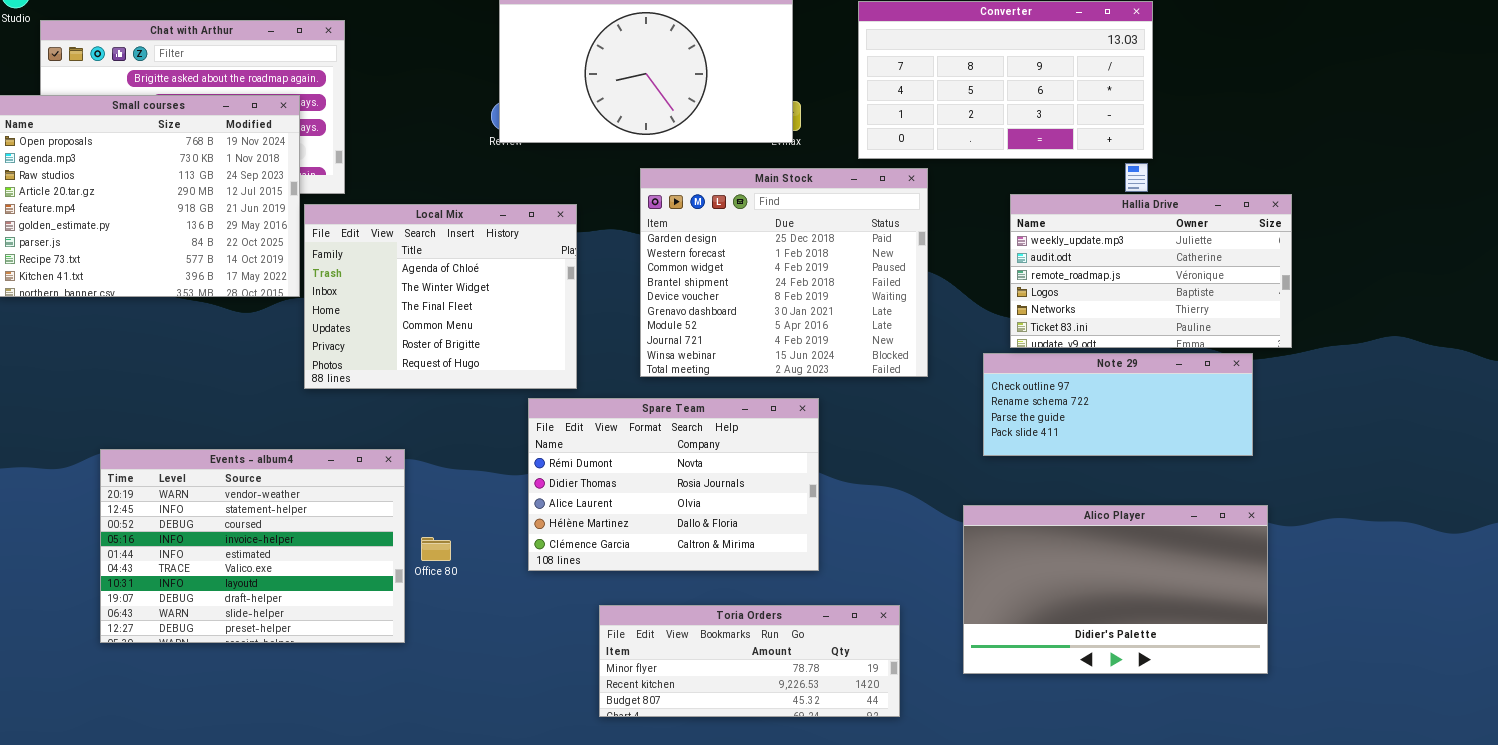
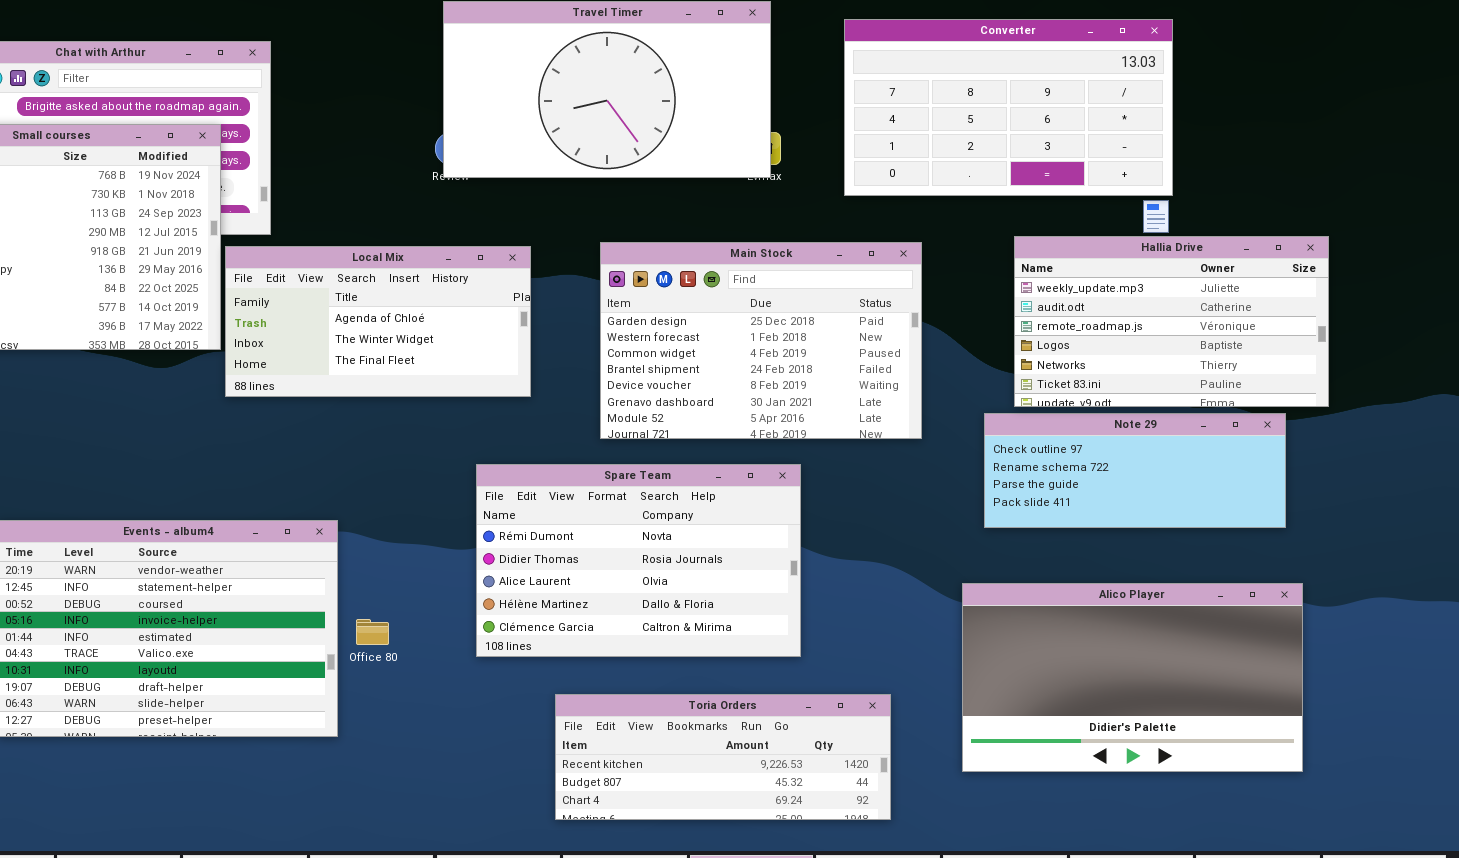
Main Stock: [640,168,928,377] -> [600,242,922,439], resized
Local Mix: [304,204,577,389] -> [225,246,531,397], resized
Toria Orders: [599,605,900,717] -> [555,694,891,820], scrolled down 1 row

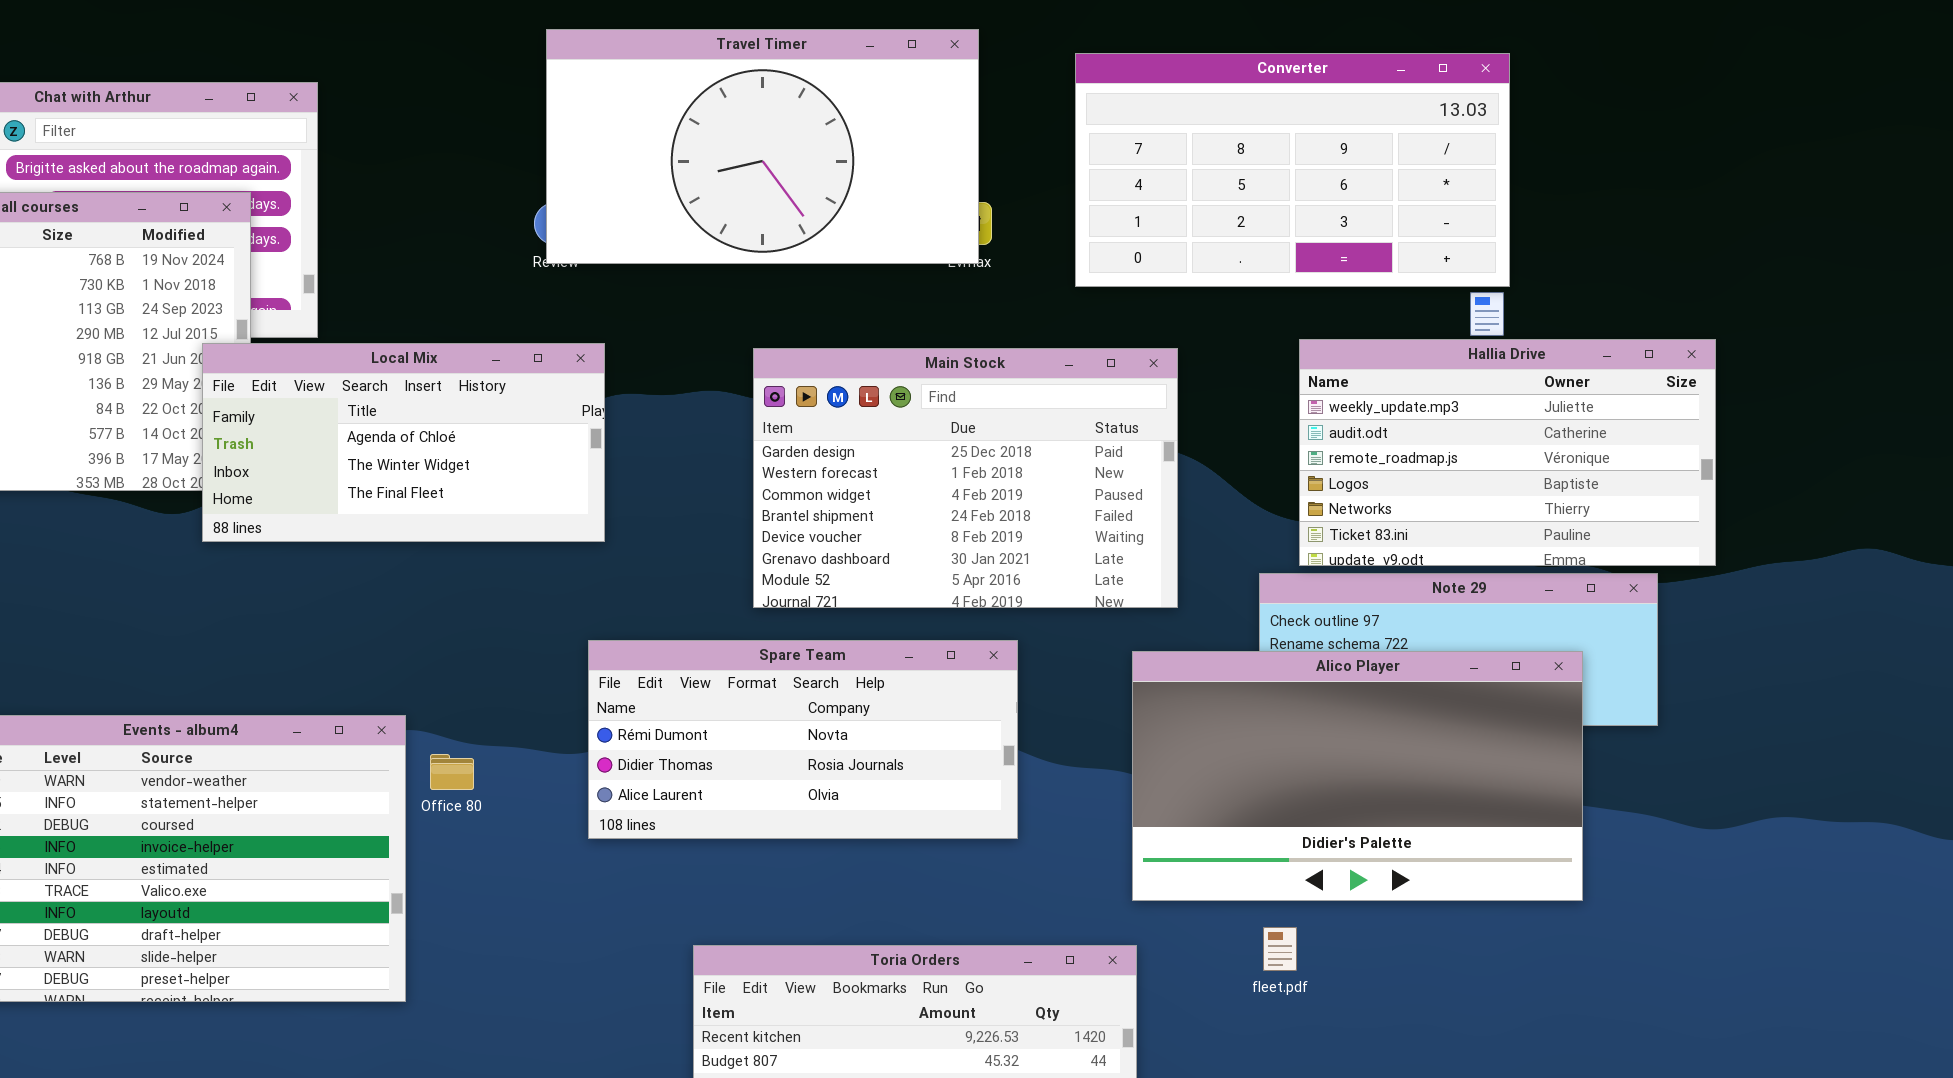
Local Mix: [225,246,531,397] -> [202,343,605,542], moved
Spare Team: [476,464,801,657] -> [588,640,1018,839], resized
Alico Player: [962,583,1303,772] -> [1132,651,1583,901], moved
Office 80: [356,619,389,645] -> [430,754,474,790], moved

